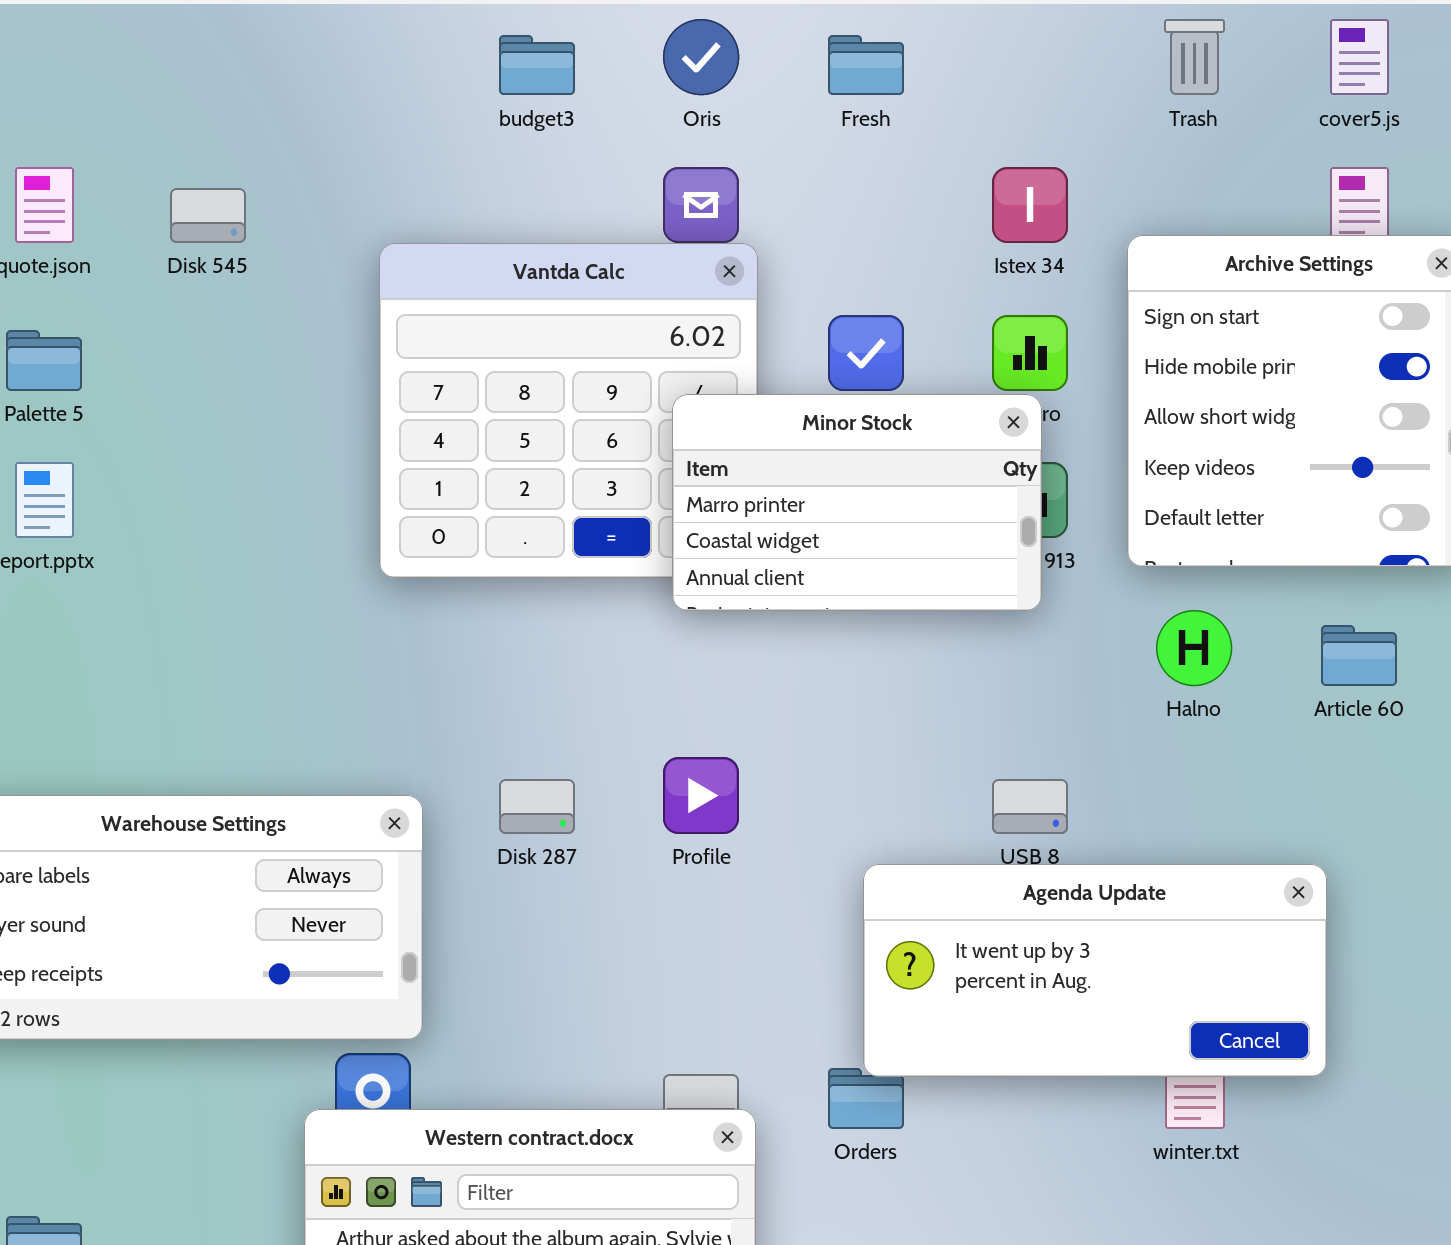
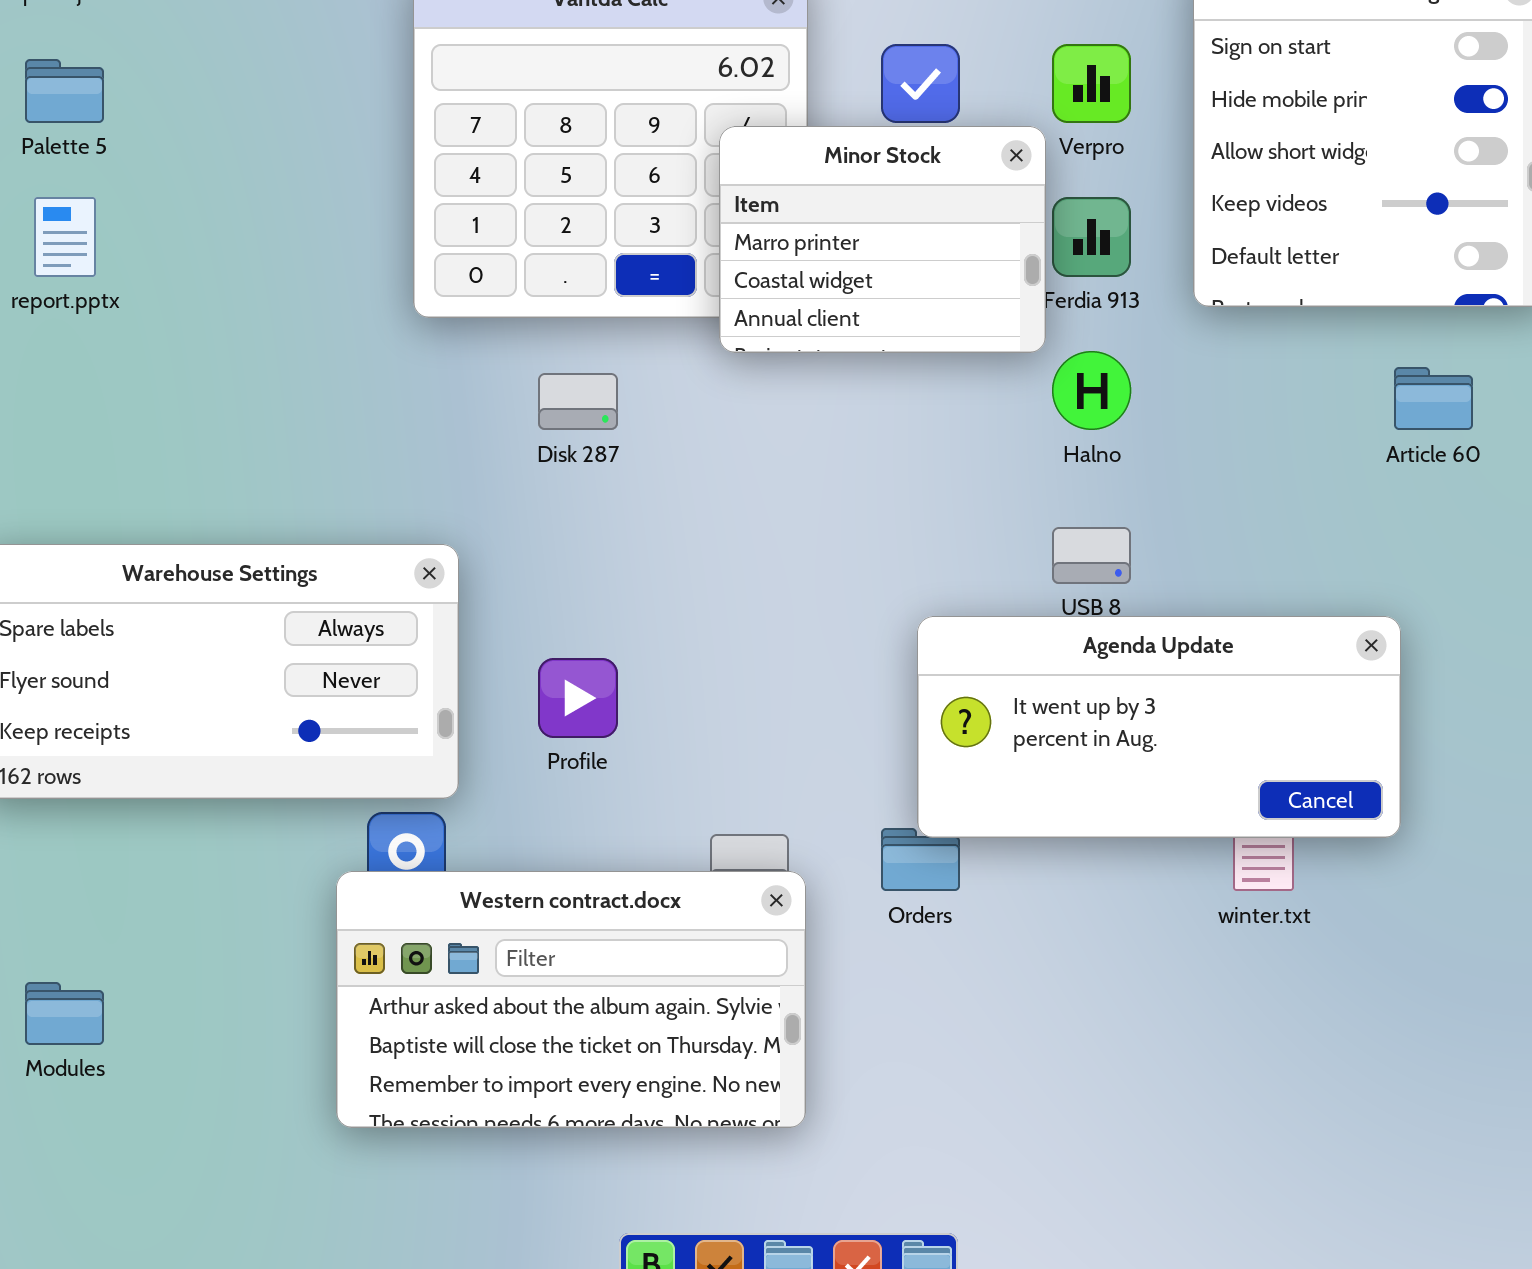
Minor Stock: [672,394,1042,611] -> [719,126,1046,353], resized
Halno: [1156,610,1232,686] -> [1052,351,1131,430], moved
Profile: [663,757,739,834] -> [538,658,618,738], moved
Disk 287: [499,779,575,834] -> [538,373,618,430], moved

